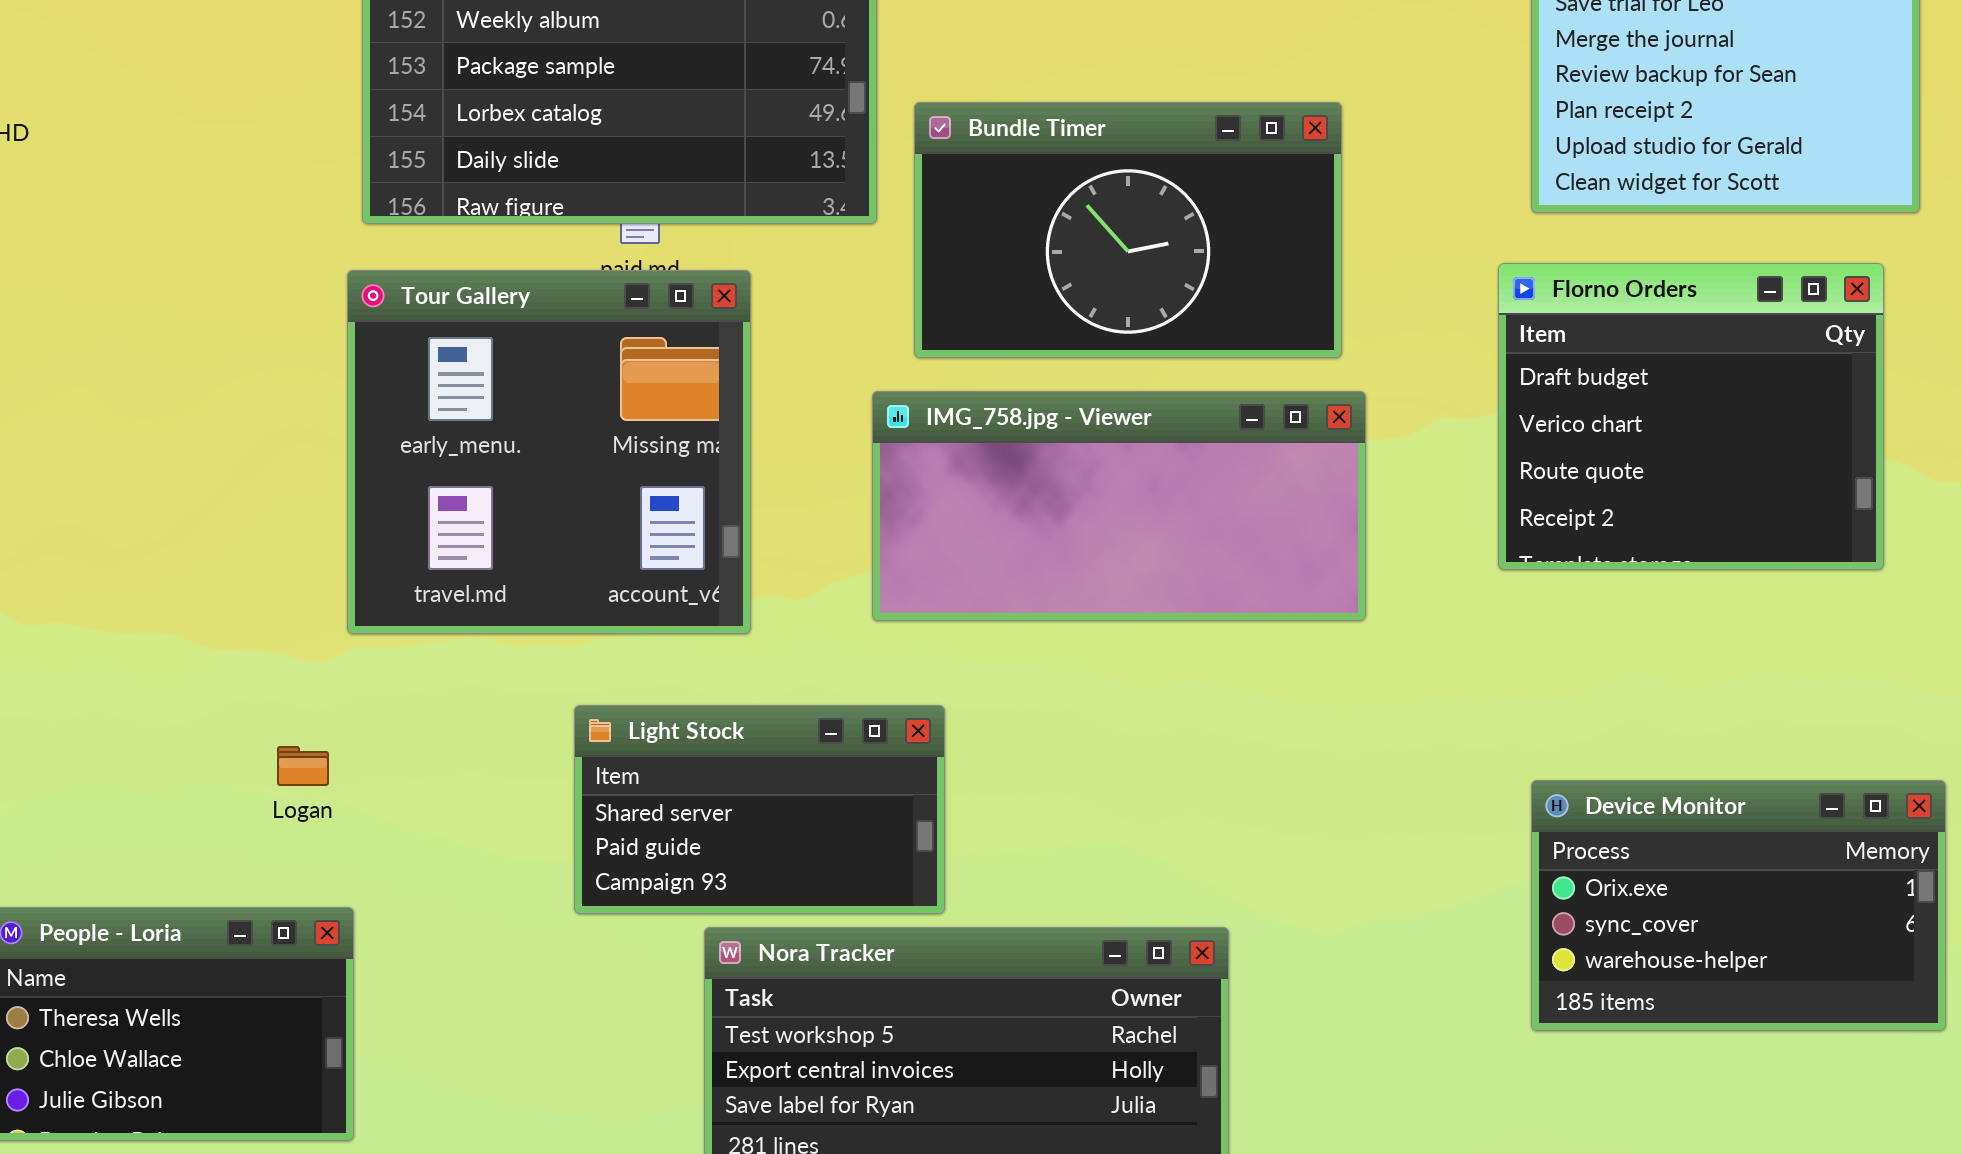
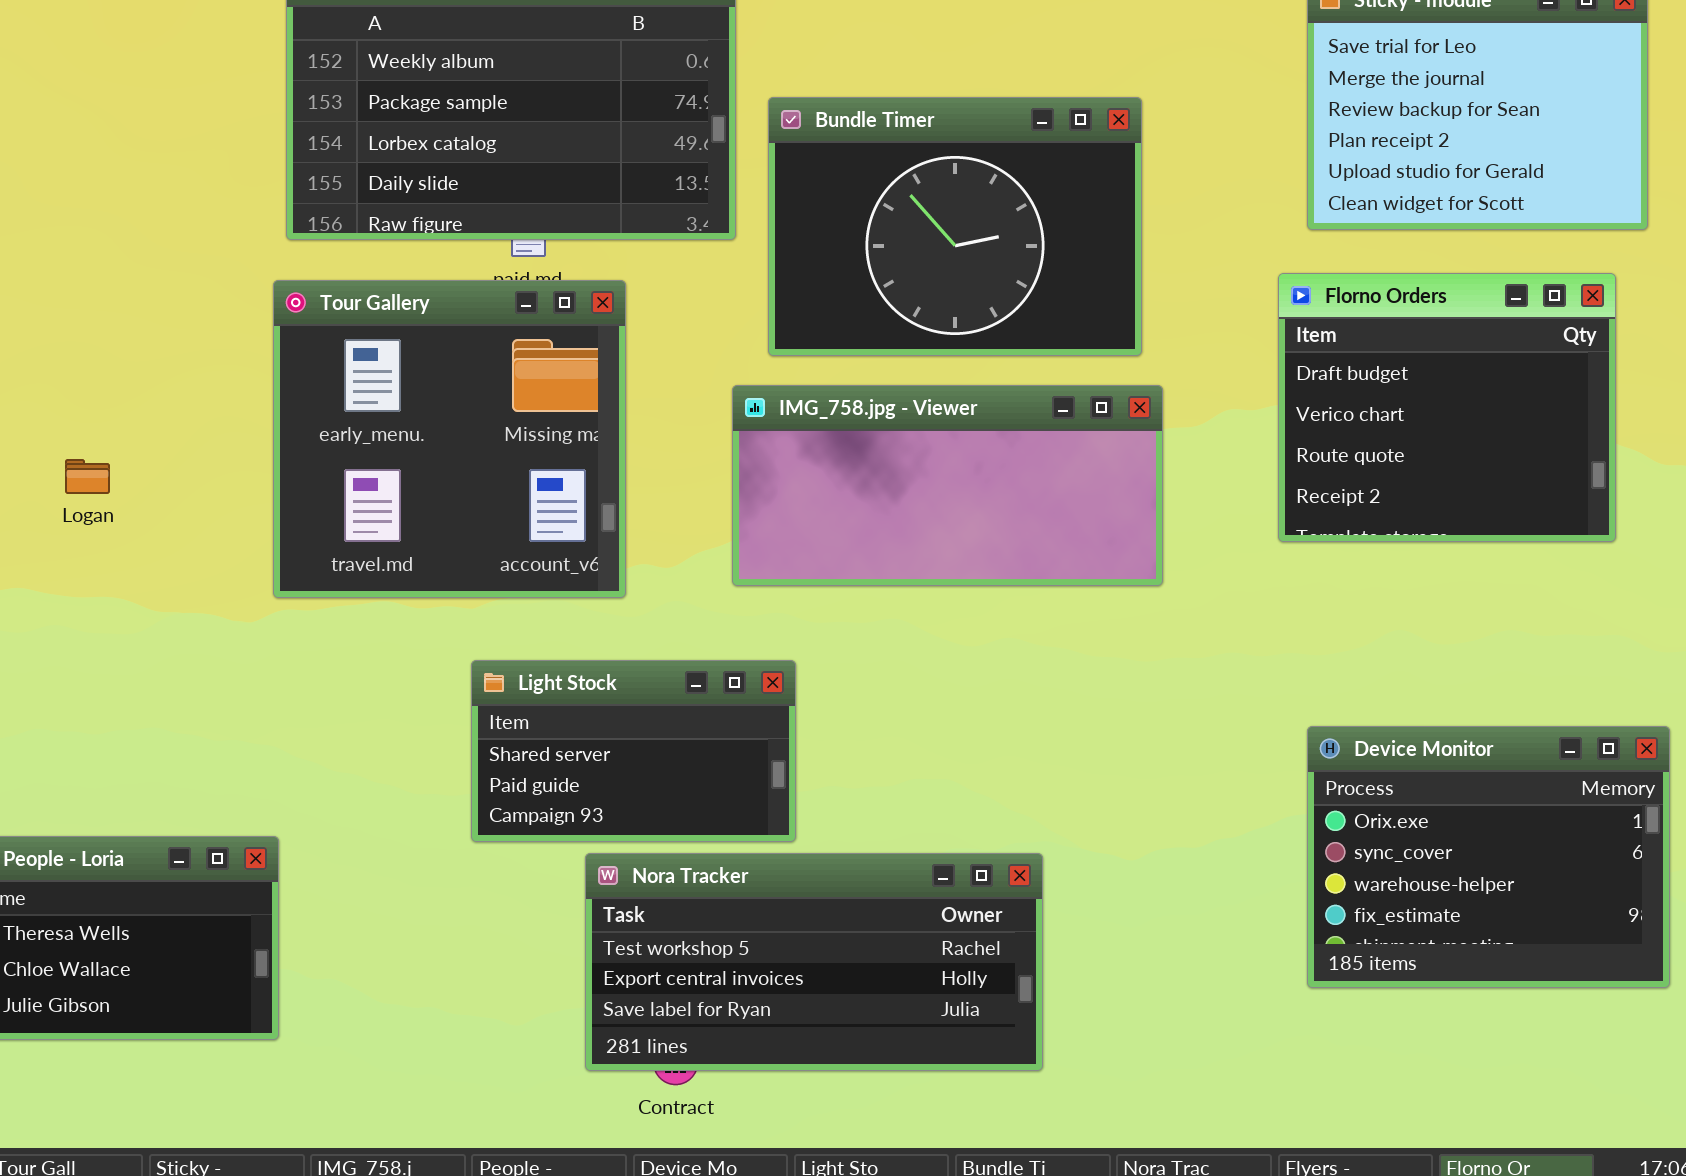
Bundle Timer: [914,102,1342,358] -> [768,97,1142,356], resized
Logan: [277,746,329,786] -> [65,459,110,494], moved
Device Monitor: [1531,780,1946,1031] -> [1307,726,1670,988], resized

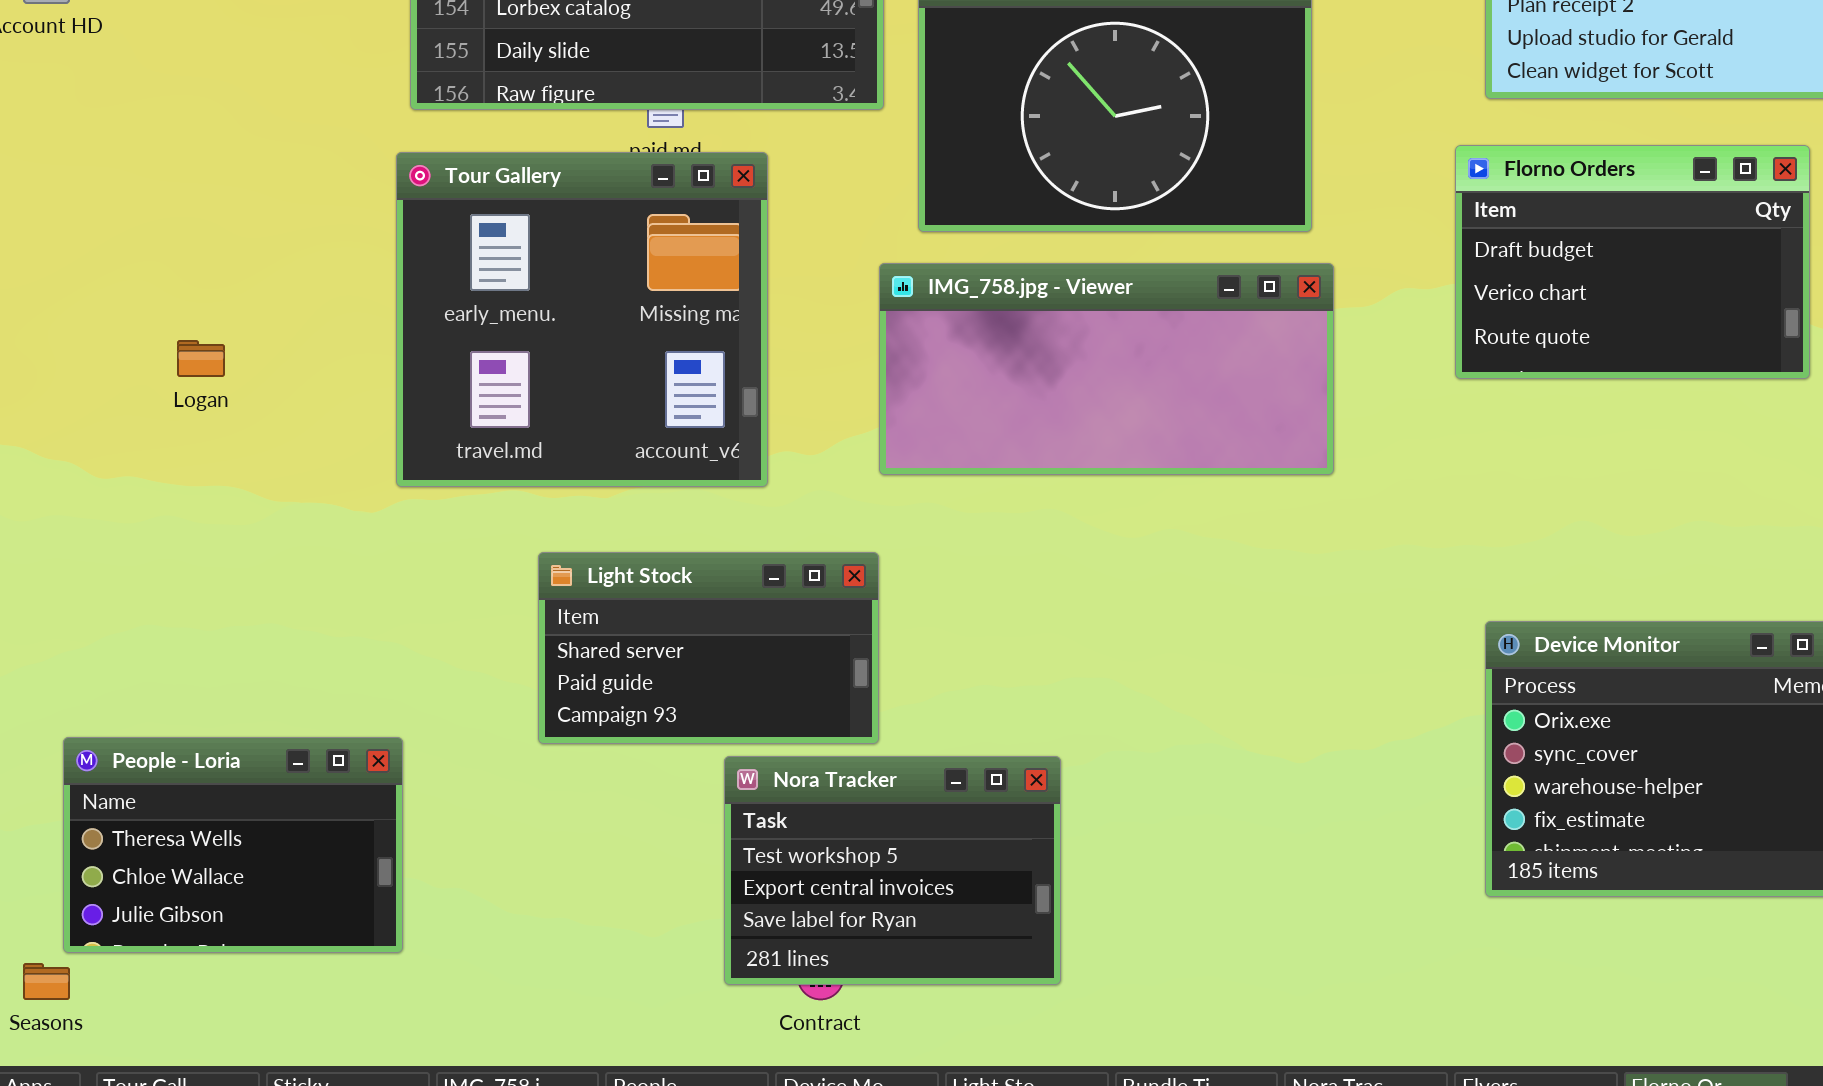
Florno Orders: [1278,273,1616,542] -> [1455,145,1810,379], resized
Light Stock: [471,660,796,842] -> [538,552,879,744], moved
Nora Tracker: [585,853,1043,1071] -> [724,756,1061,985], resized

